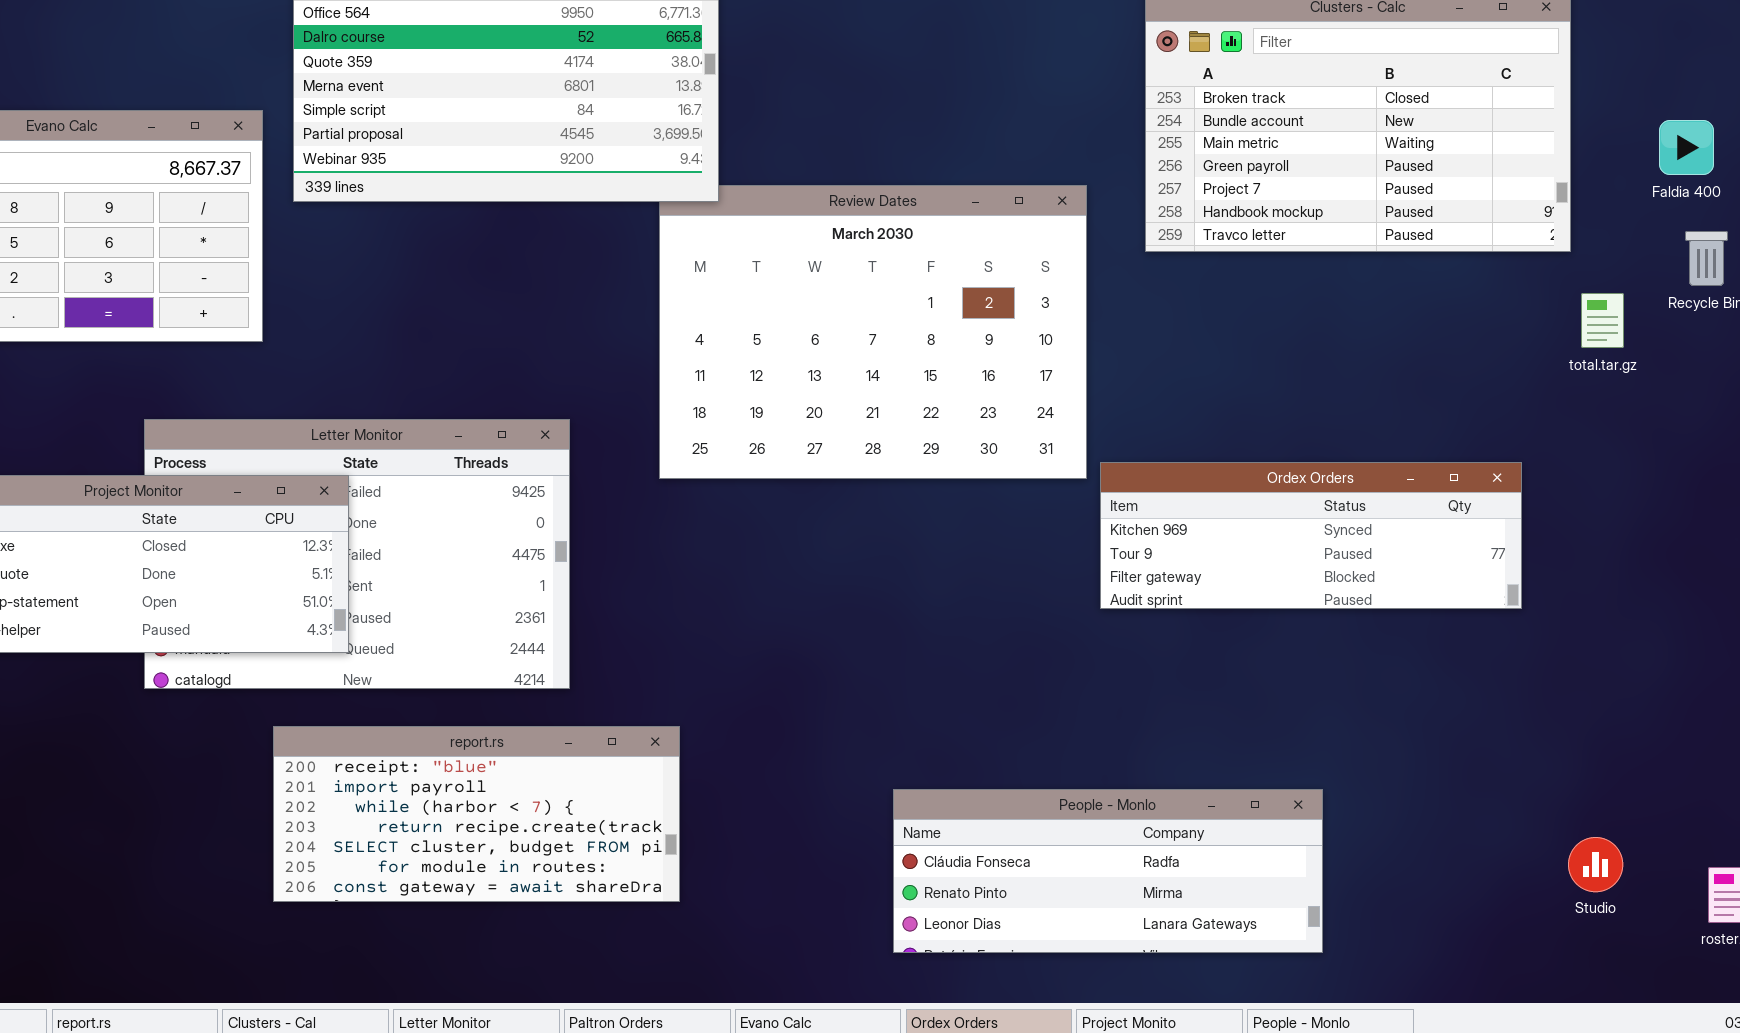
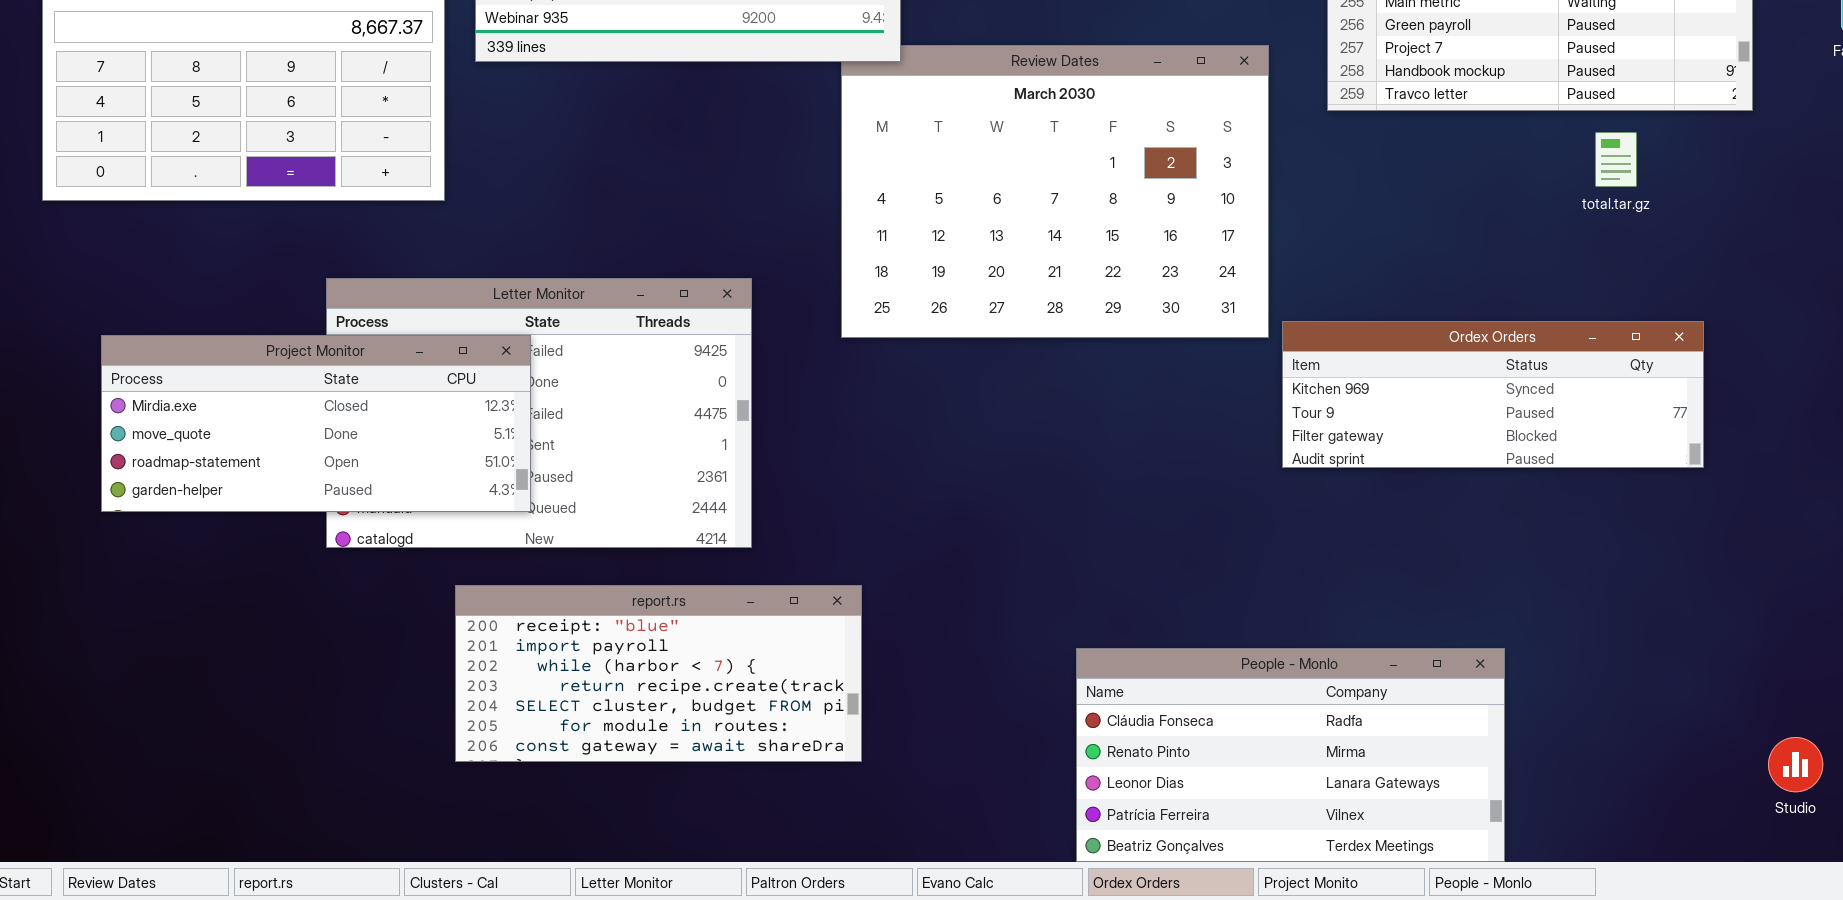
total.tar.gz: [1581,293,1624,348] -> [1595,132,1637,187], moved
People - Monlo: [893,789,1323,953] -> [1076,648,1505,862], resized
Studio: [1568,837,1623,892] -> [1768,737,1823,792], moved

